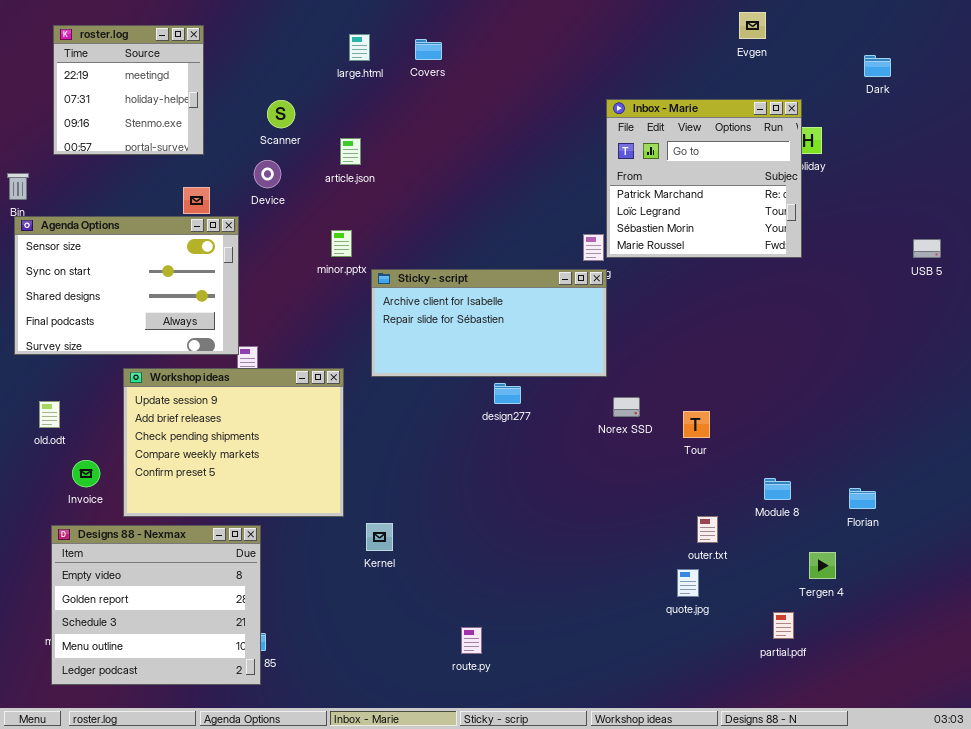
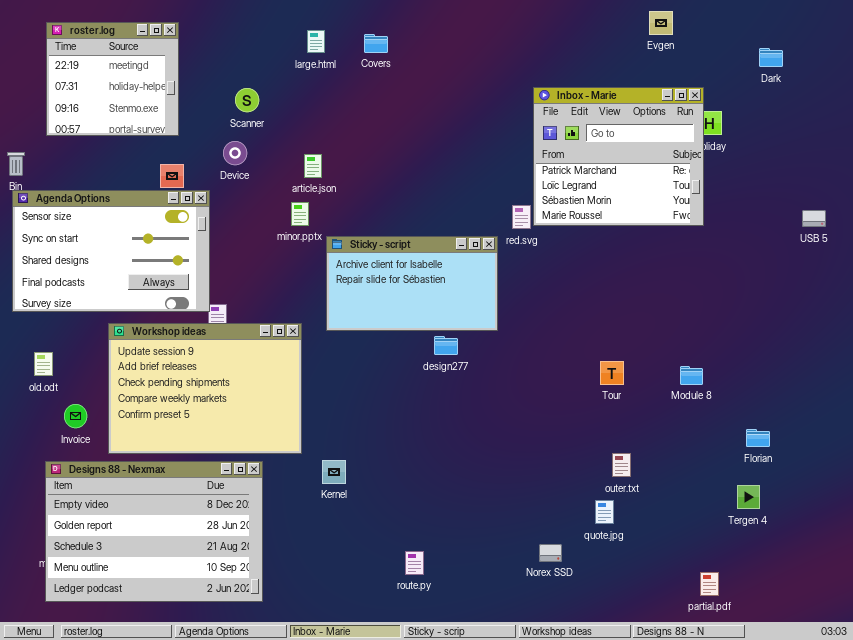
article.json: [340,138,361,165] -> [304,154,322,178], moved
Sticky - script: [371,269,607,377] -> [326,236,498,331], resized
Norex SSD: [613,397,640,417] -> [539,544,562,562], moved
Module 8: [764,478,791,500] -> [680,366,703,385], moved
Designs 88 - Nexmax: [51,525,261,685] -> [45,461,263,602], resized
Tergen 4: [809,552,836,579] -> [737,485,760,509], moved
partial.pdf: [773,612,794,639] -> [700,572,719,596], moved

